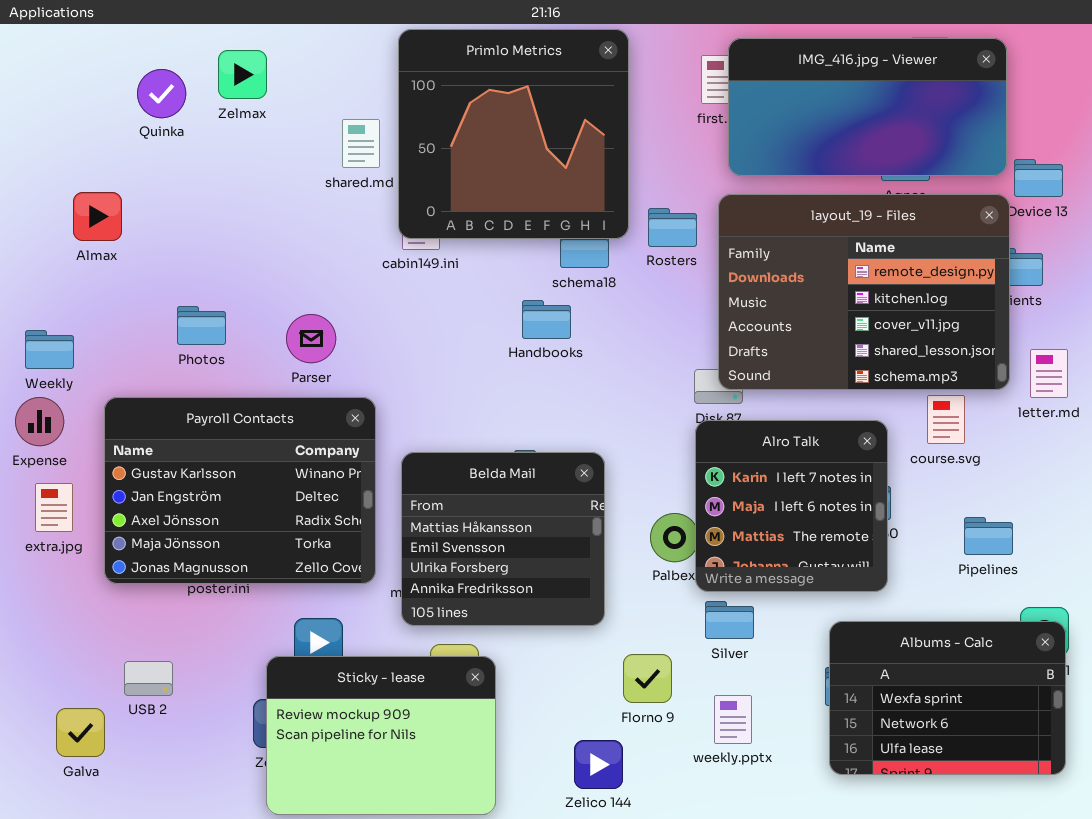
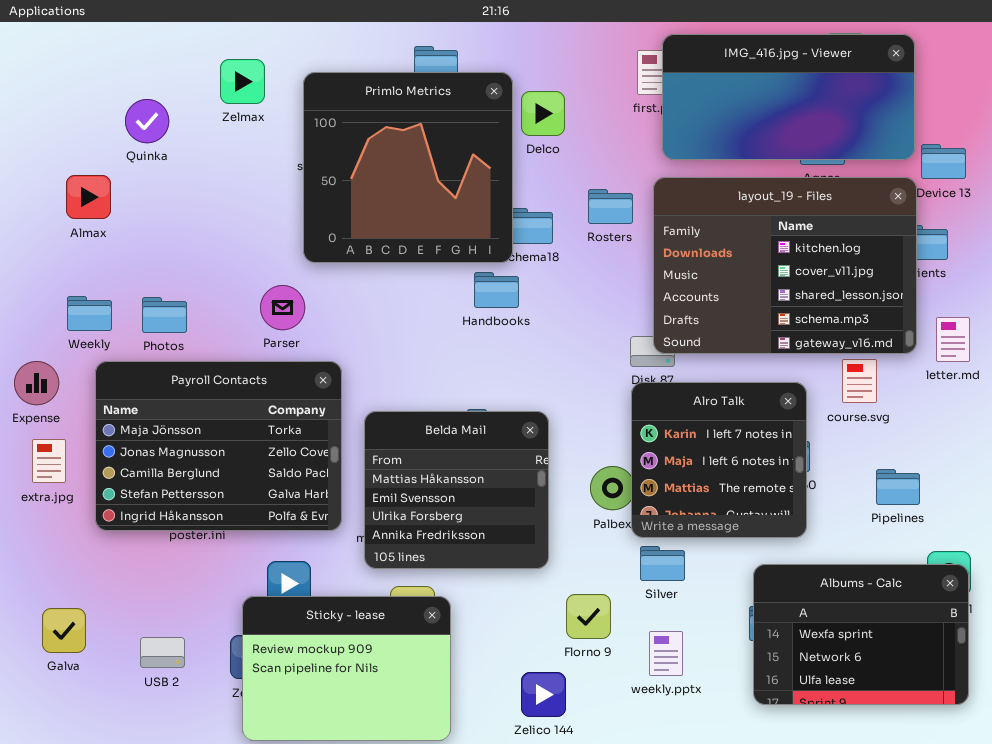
Primlo Metrics: [398,29,629,239] -> [303,72,513,263], moved
Zelmax: [218,50,267,99] -> [220,59,265,104], moved
Quinka: [137,69,186,118] -> [125,99,169,143], moved
layout_19 - Files: [718,194,1010,390] -> [653,177,917,354], scrolled down 1 row
Photos: [177,306,226,345] -> [142,297,187,333], moved
Weekly: [25,330,74,369] -> [67,296,112,331], moved
Payroll Contacts: [104,397,376,584] -> [95,361,342,531], scrolled down 3 rows
USB 2: [124,661,173,696] -> [140,637,185,668], moved
Galva: [56,708,105,757] -> [42,608,86,653], moved

